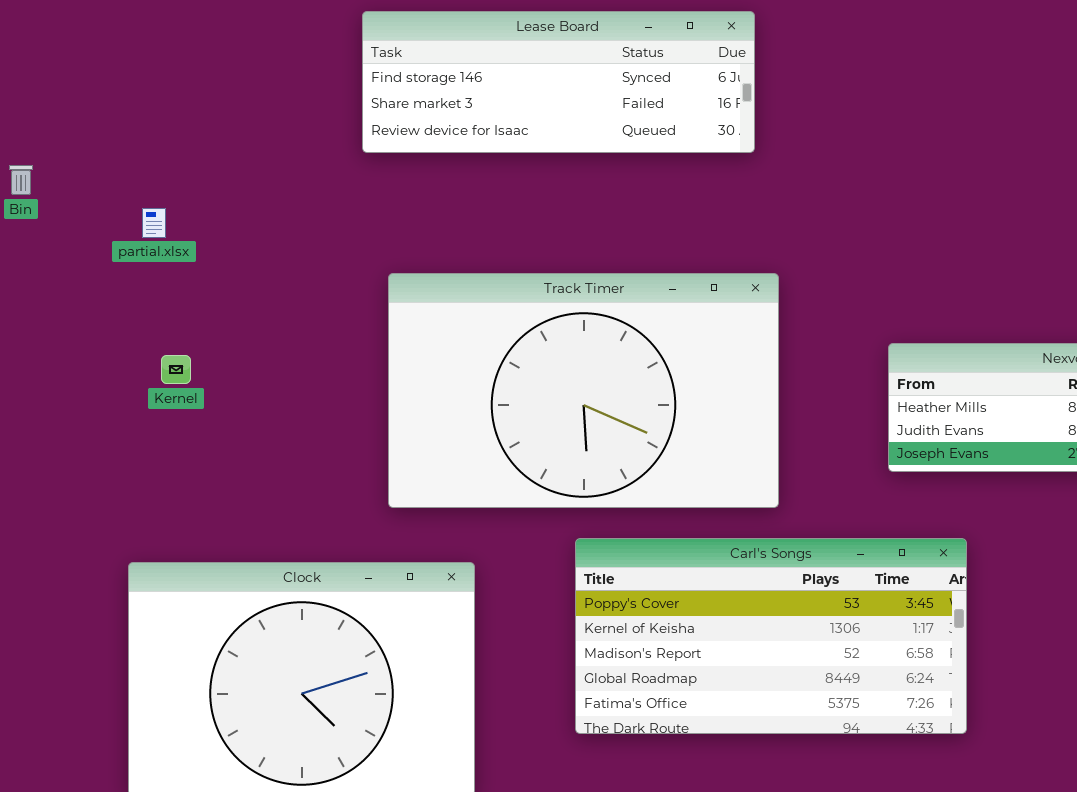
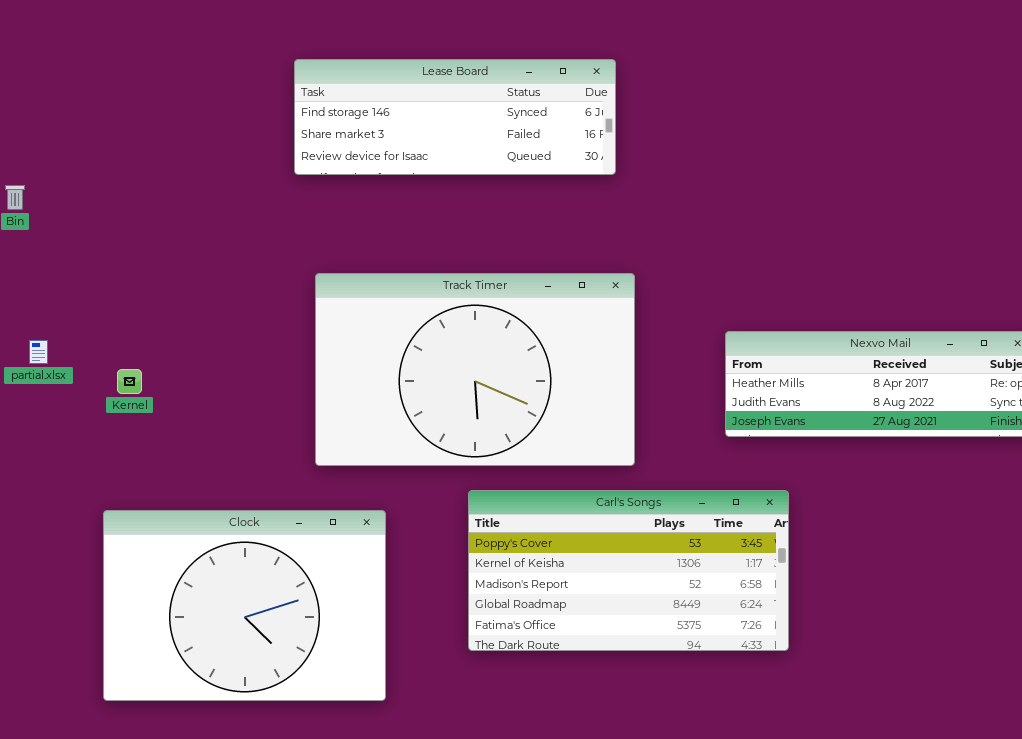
partial.xlsx: [142,208,166,238] -> [29,340,48,364], moved
Kernel: [161,355,191,384] -> [117,369,142,394], moved

